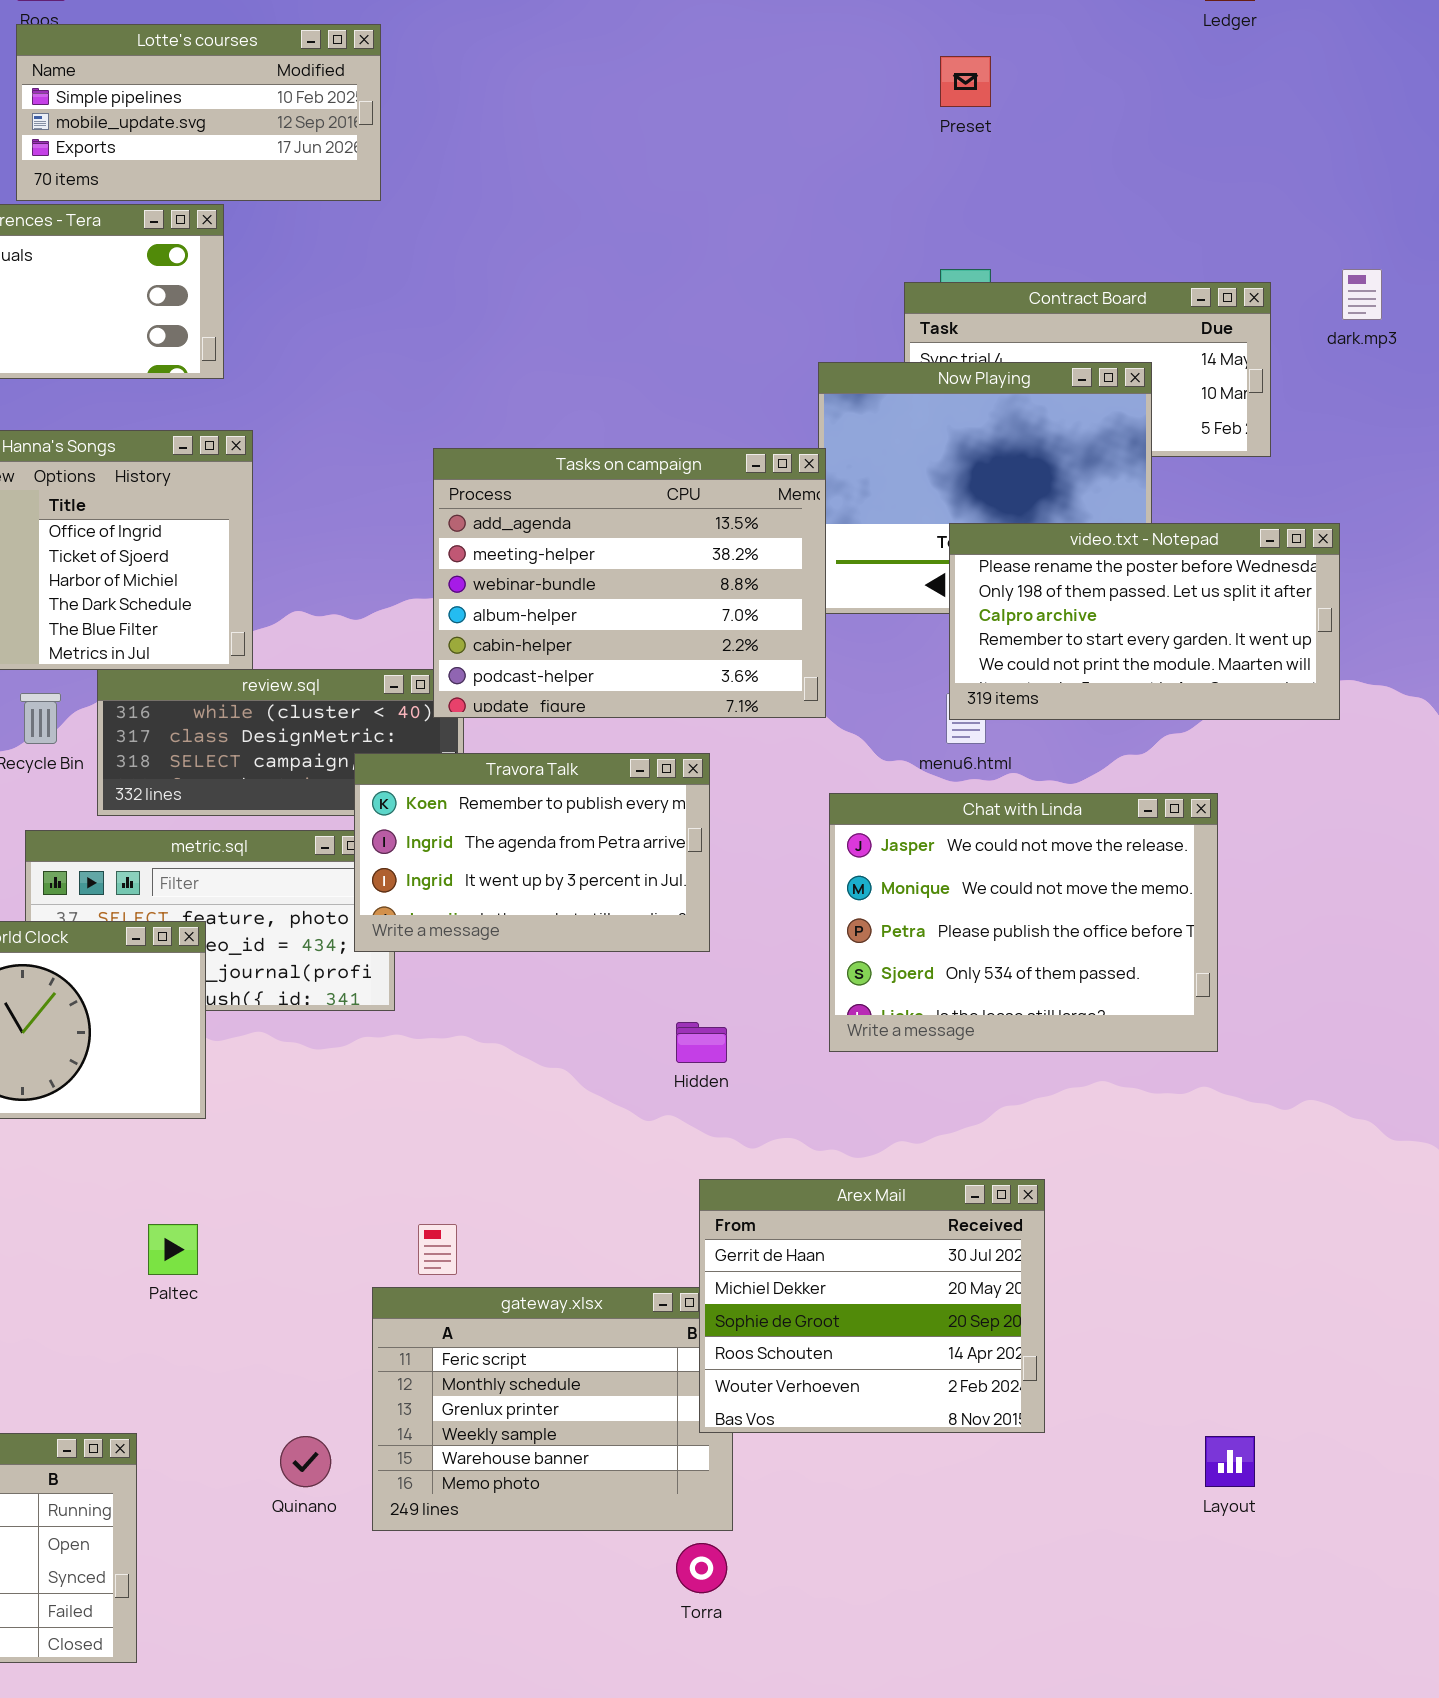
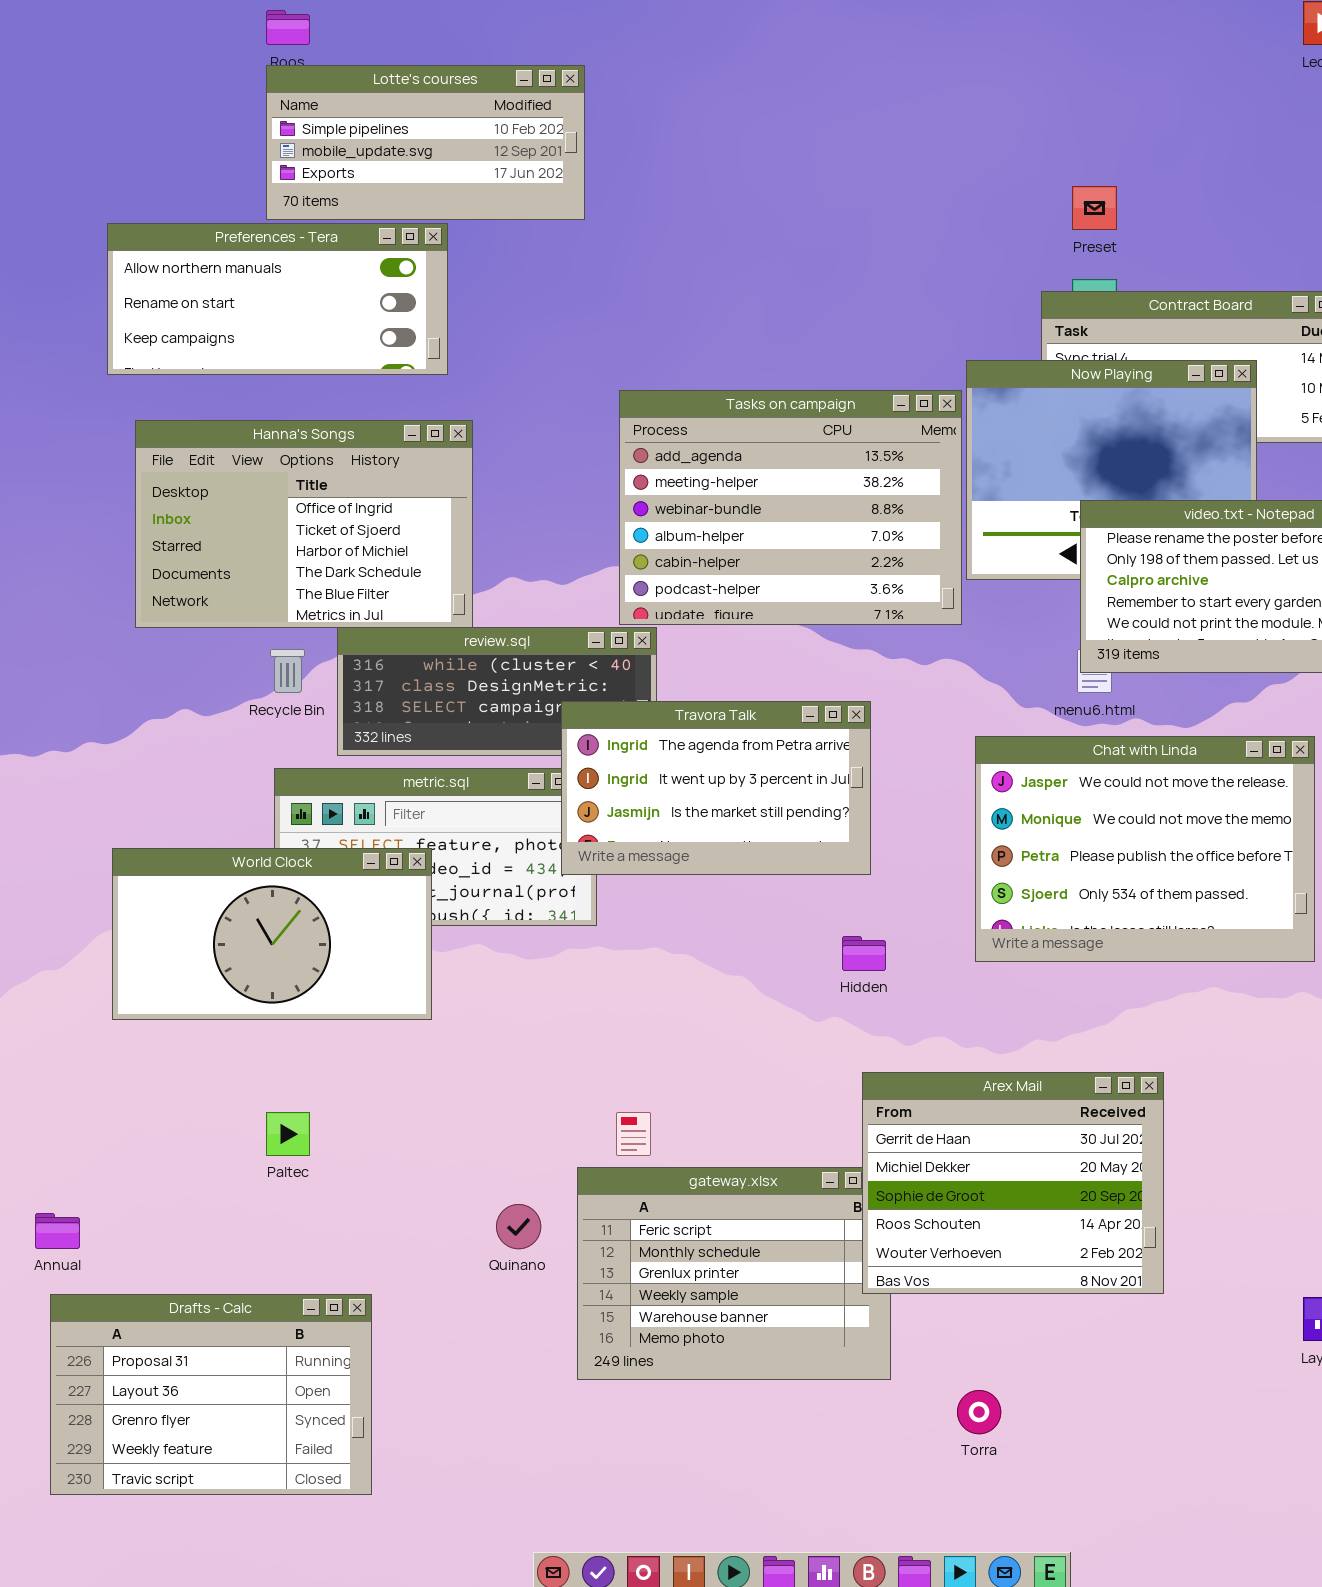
Preset: [940,56,991,107] -> [1072,186,1117,230], moved
Tasks on campaign: [433,448,826,718] -> [619,390,962,625], moved
Travora Talk: [354,753,710,952] -> [561,701,871,875], scrolled down 1 row
Paltec: [148,1224,198,1275] -> [266,1112,310,1156], moved
Quinano: [280,1436,331,1487] -> [496,1204,541,1249], moved
Torra: [676,1543,727,1593] -> [957,1390,1001,1434], moved

